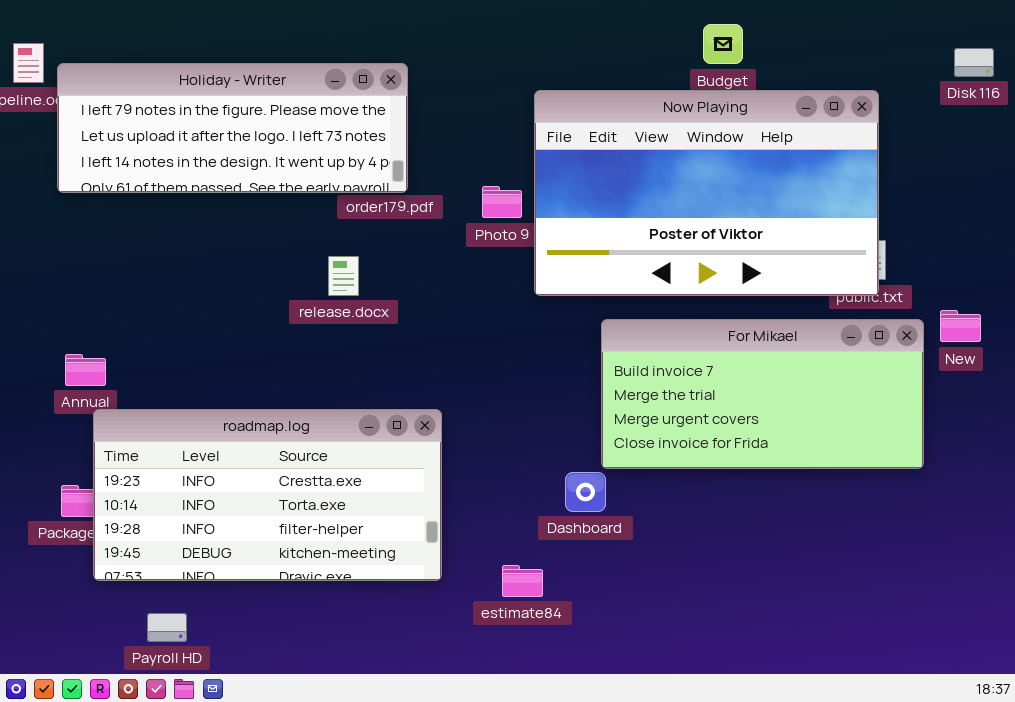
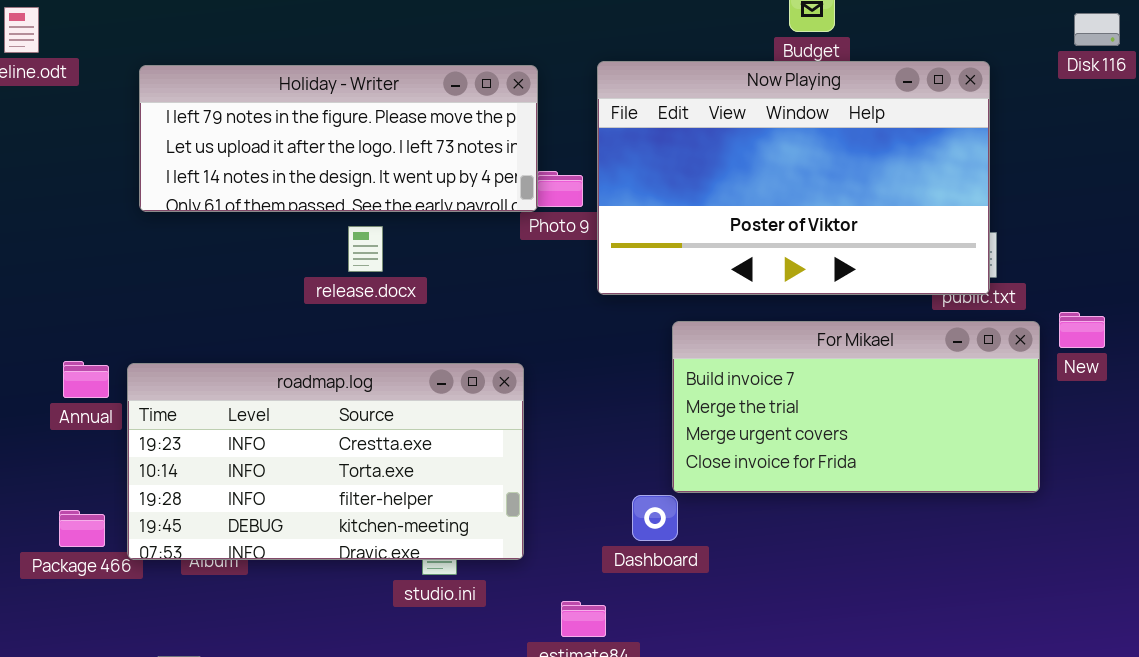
Holiday - Writer: [57,63,408,193] -> [139,65,538,212], moved
release.docx: [328,256,359,296] -> [348,226,383,272], moved
roadmap.log: [93,409,442,581] -> [127,363,524,560], moved

